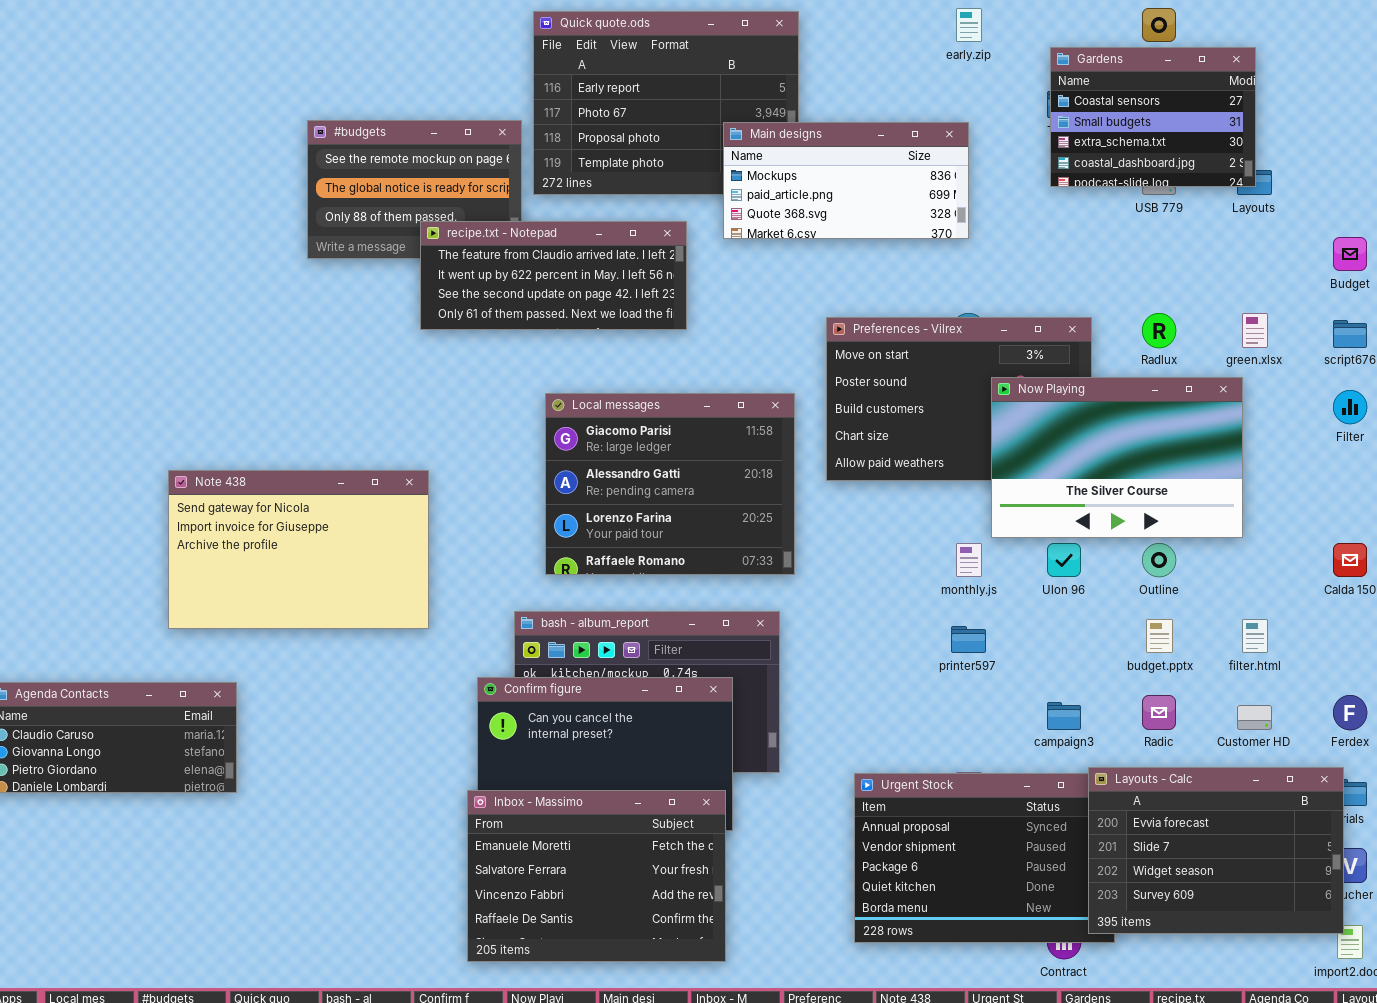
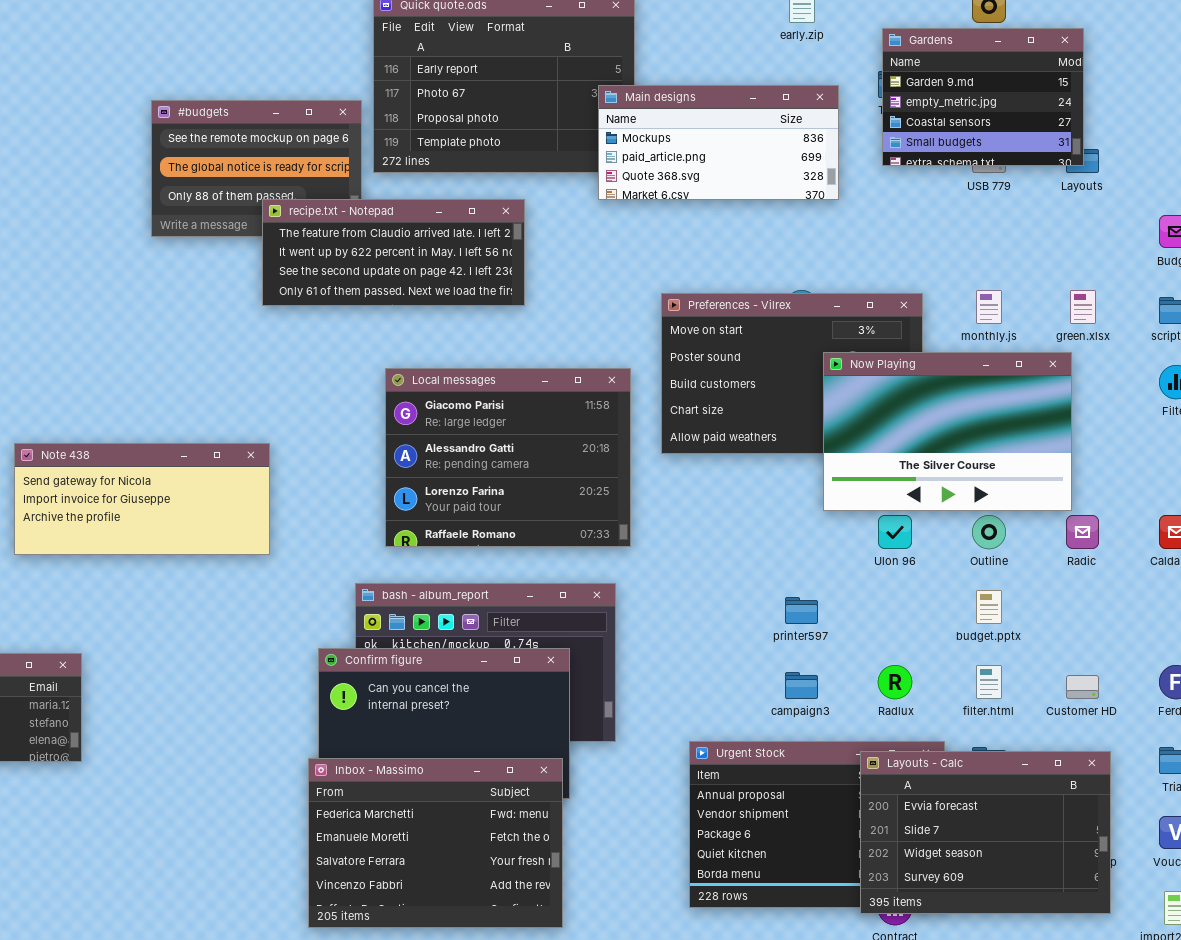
Gardens: [1050,47,1256,187] -> [882,28,1084,166], scrolled up 2 rows
Main designs: [723,122,969,239] -> [598,85,839,200], moved
Radlux: [1142,313,1176,348] -> [878,665,912,699], moved
Note 438: [168,470,429,629] -> [14,443,270,555], resized
monthly.js: [956,543,982,577] -> [976,290,1002,324], moved
filter.html: [1242,619,1268,653] -> [976,665,1002,699], moved
Radic: [1142,695,1176,730] -> [1066,515,1099,549], moved
campaign3: [1047,702,1081,730] -> [785,672,818,699], moved
Layouts - Calc: [1088,767,1344,934] -> [860,751,1111,914], moved
Inbox - Massimo: [467,790,726,962] -> [308,758,563,928], scrolled up 1 row

